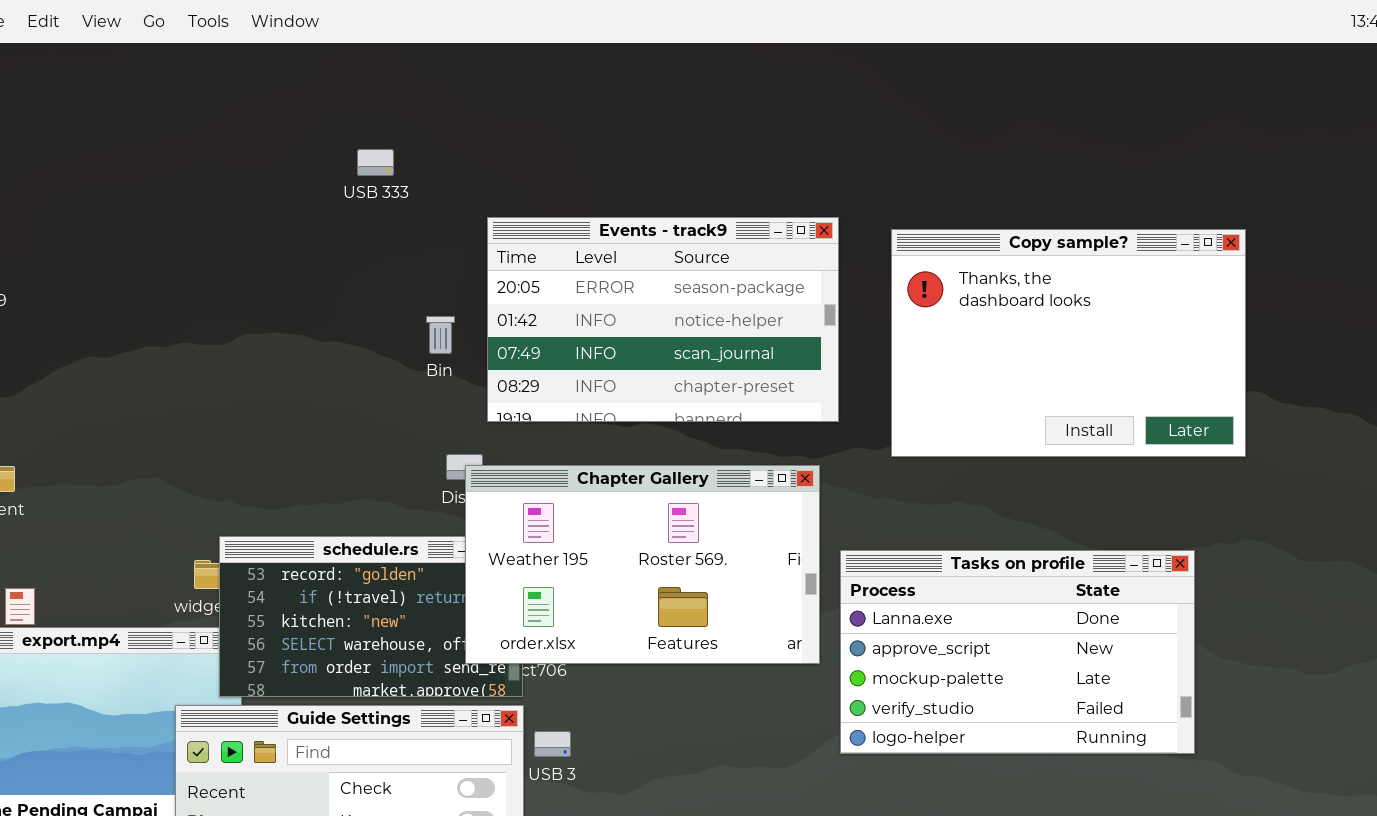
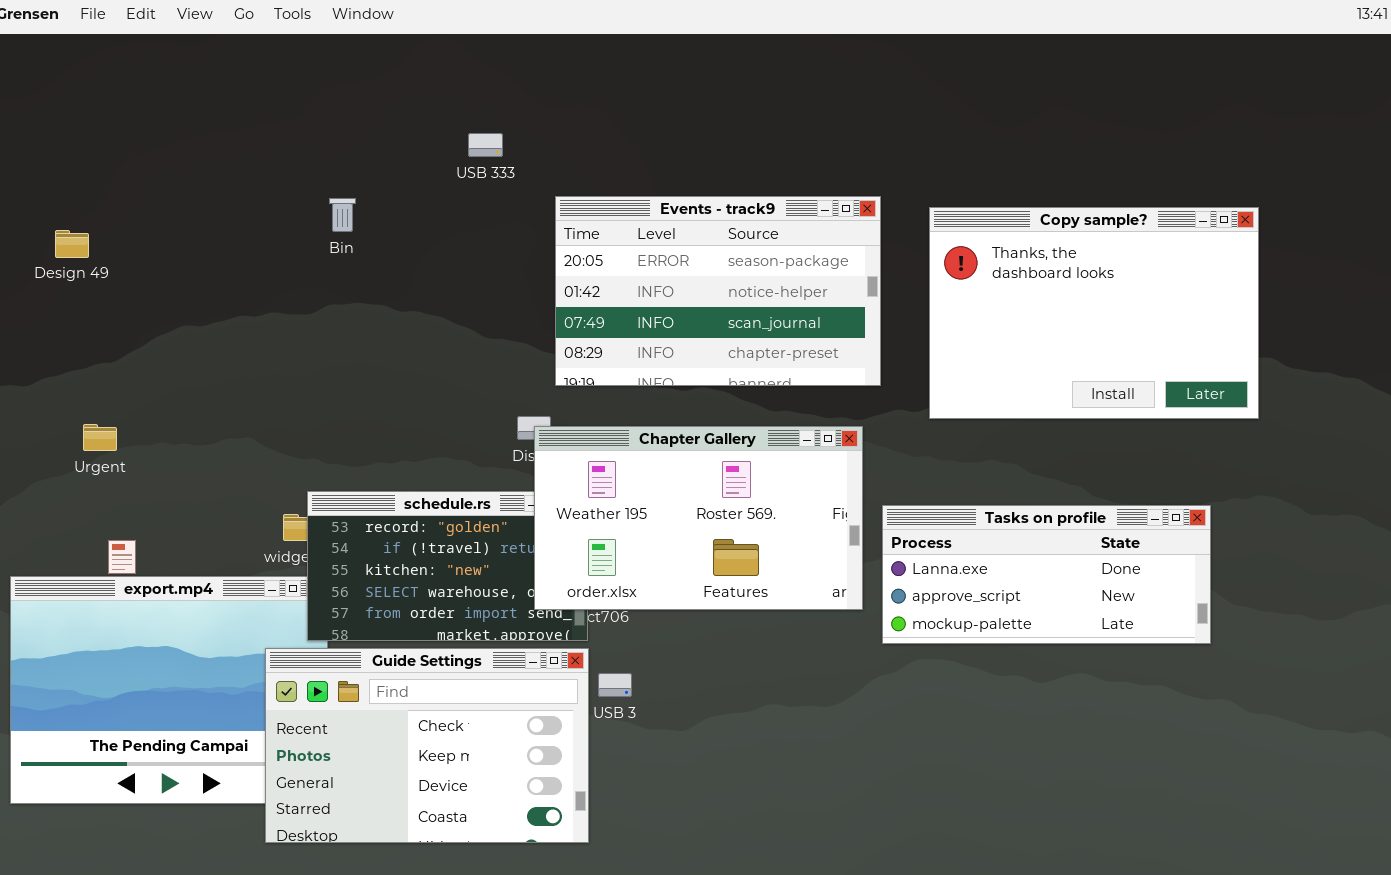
USB 333: [357,149,394,176] -> [468,133,503,157], moved
Bin: [426,316,455,354] -> [329,198,356,232], moved
Tasks on profile: [840,550,1195,754] -> [882,505,1211,644], resized

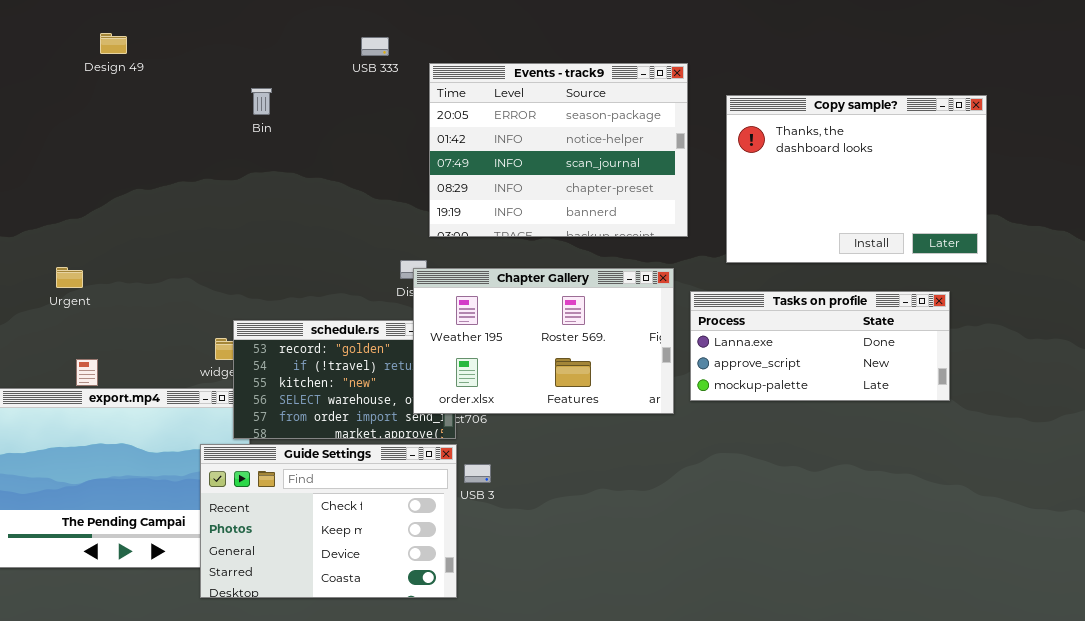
Events - track9: [555,196,881,386] -> [429,63,688,237], resized
Design 49: [55,230,89,258] -> [100,33,127,54], moved
Tasks on profile: [882,505,1211,644] -> [690,291,950,401], moved

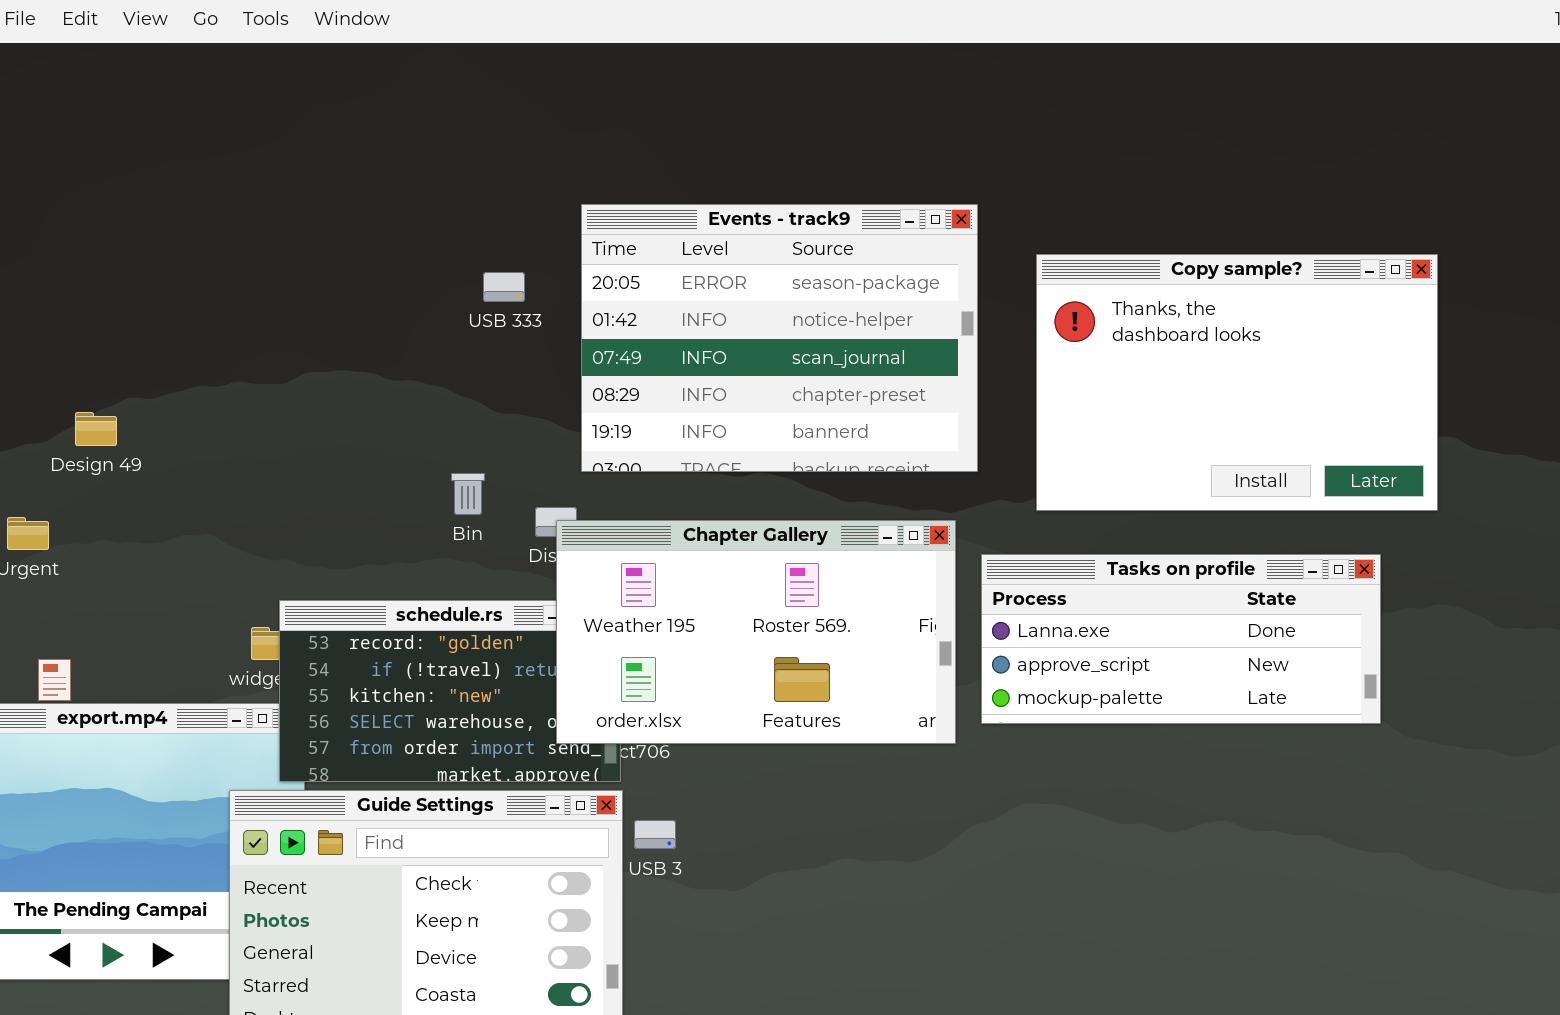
Design 49: [100,33,127,54] -> [75,412,117,446], moved
USB 333: [361,37,389,56] -> [483,272,525,302], moved
Bin: [251,88,272,115] -> [451,473,485,515], moved

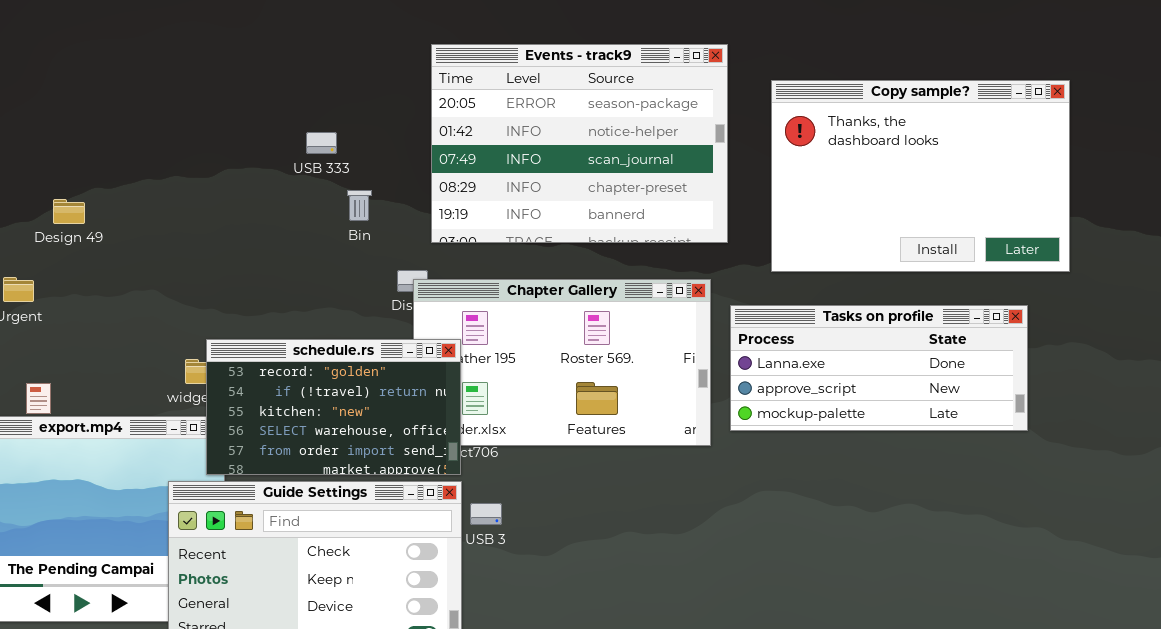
USB 333: [483,272,525,302] -> [306,132,337,154], moved
Bin: [451,473,485,515] -> [347,190,372,221], moved
schedule.rs: [279,600,621,782] -> [206,339,461,475], raised

